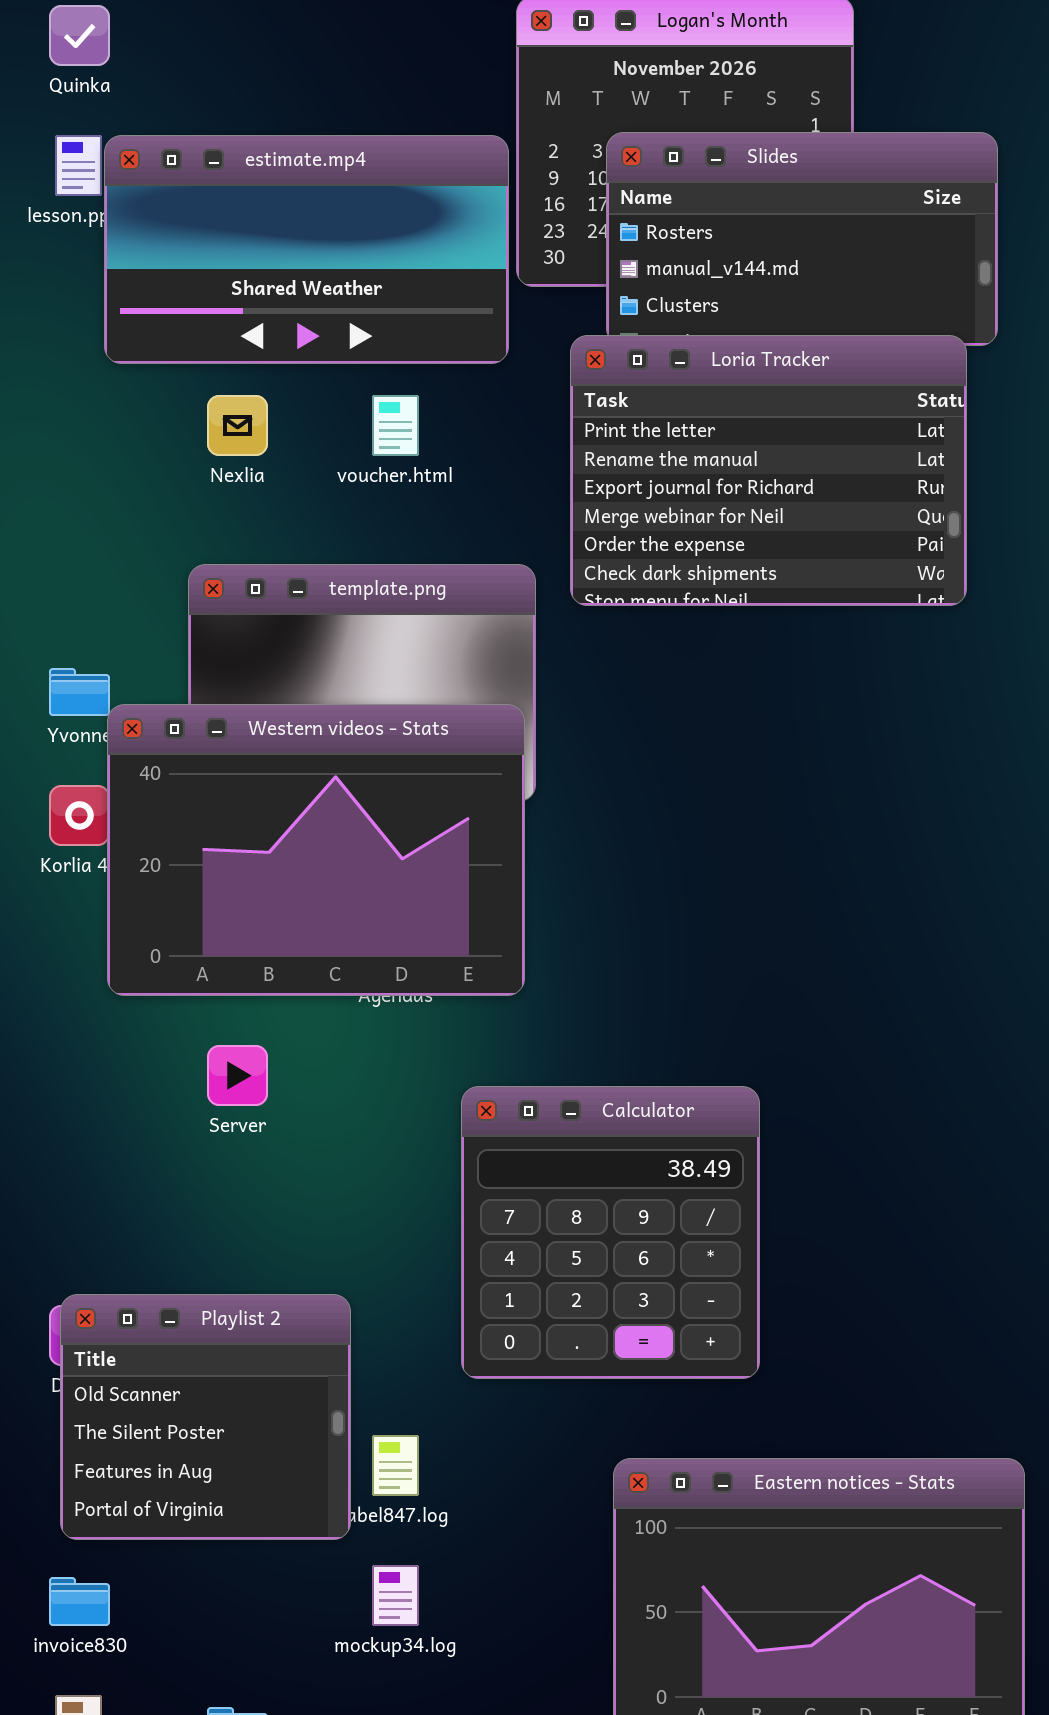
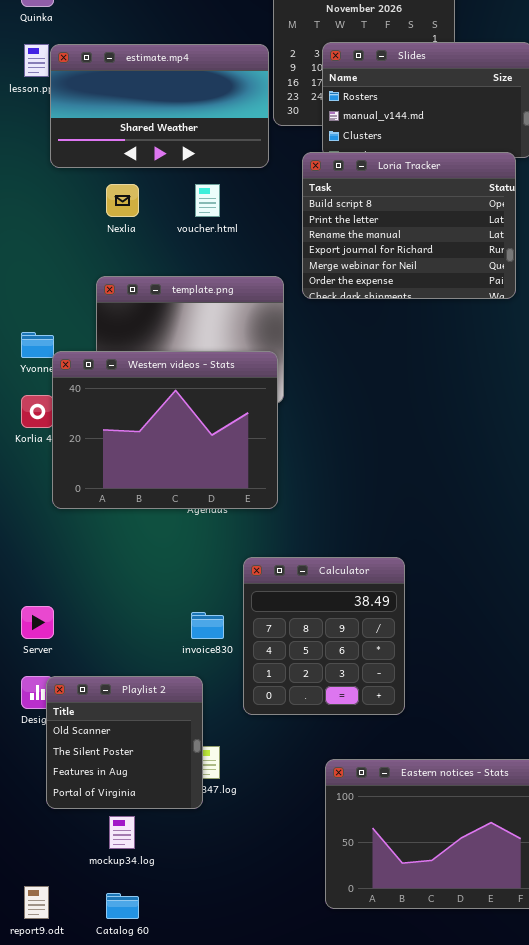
Loria Tracker: [570,335,967,606] -> [302,152,516,299], scrolled up 1 row
Server: [207,1045,268,1106] -> [21,606,54,639], moved
Playlist 2: [60,1294,351,1540] -> [46,676,203,809], moved
mockup34.log: [372,1565,419,1626] -> [109,816,135,849], moved
invoice830: [49,1577,110,1626] -> [191,612,224,639], moved

